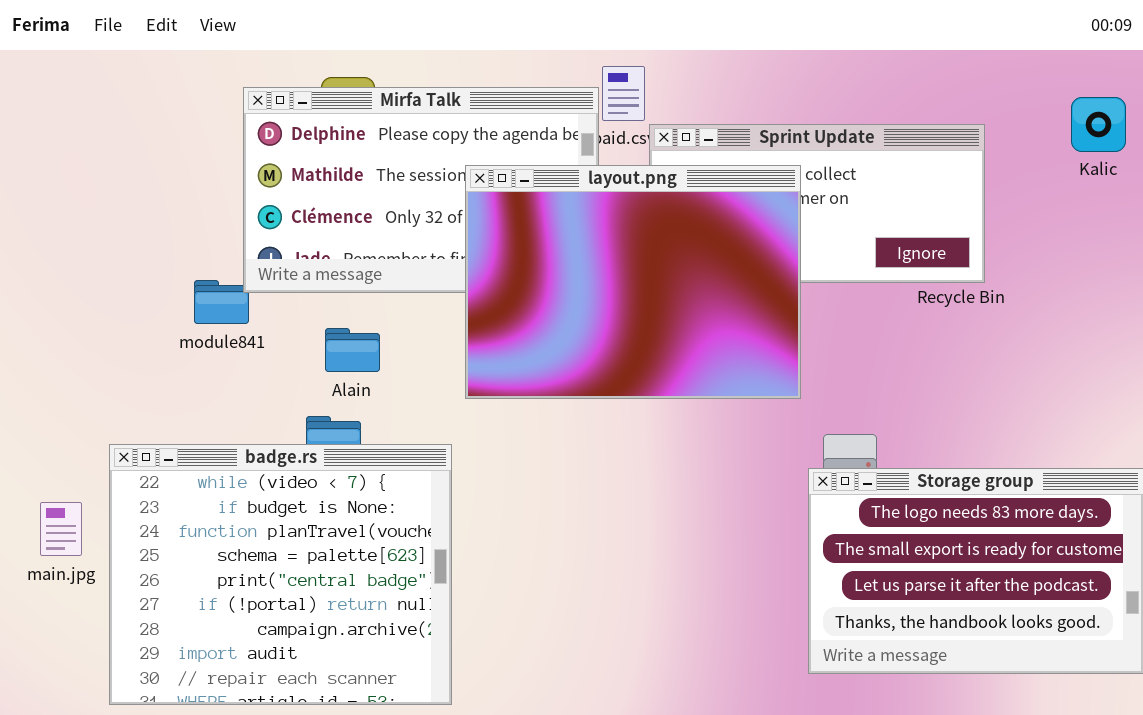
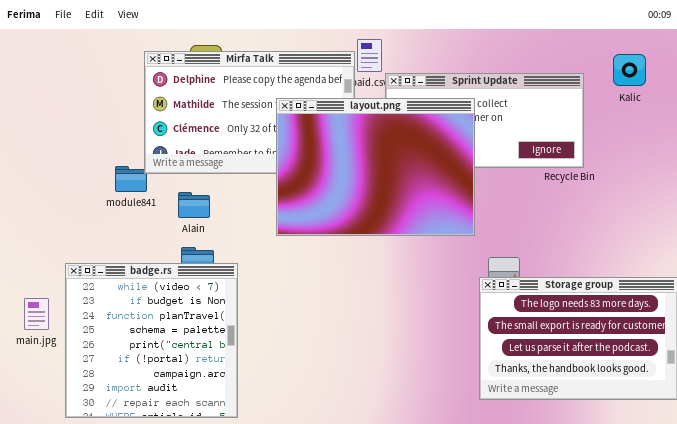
Kalic: [1071,97,1126,152] -> [613,54,646,86], moved
Alain: [325,328,380,372] -> [178,192,210,218], moved
badge.rs: [109,444,452,705] -> [65,263,238,418], resized

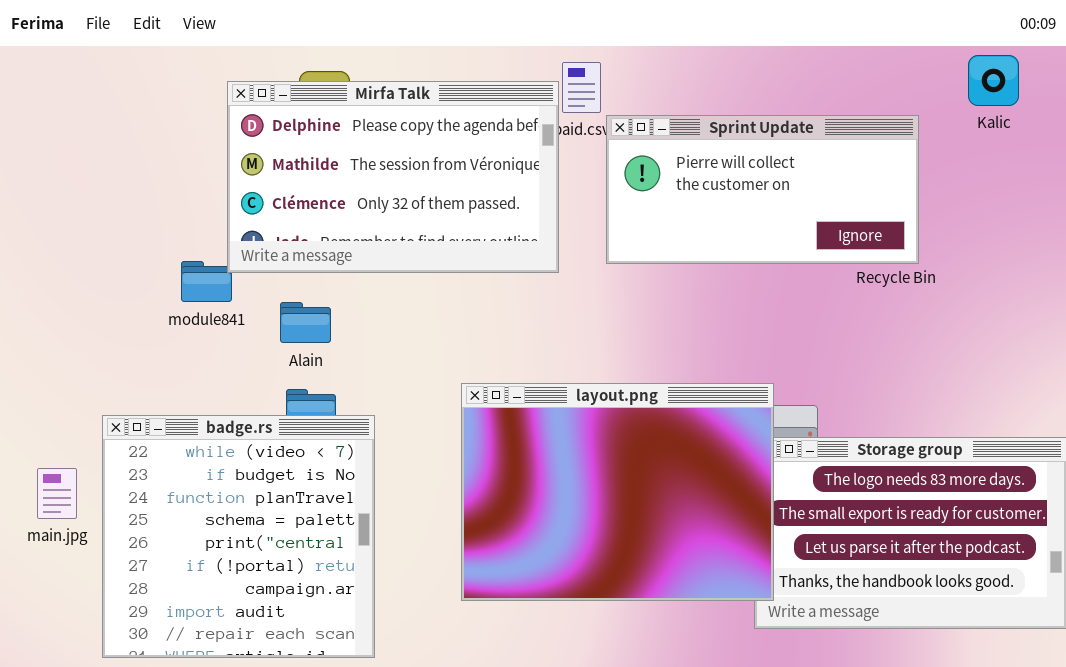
Kalic: [613,54,646,86] -> [968,55,1019,106], moved
layout.png: [276,98,475,236] -> [461,383,774,601], moved

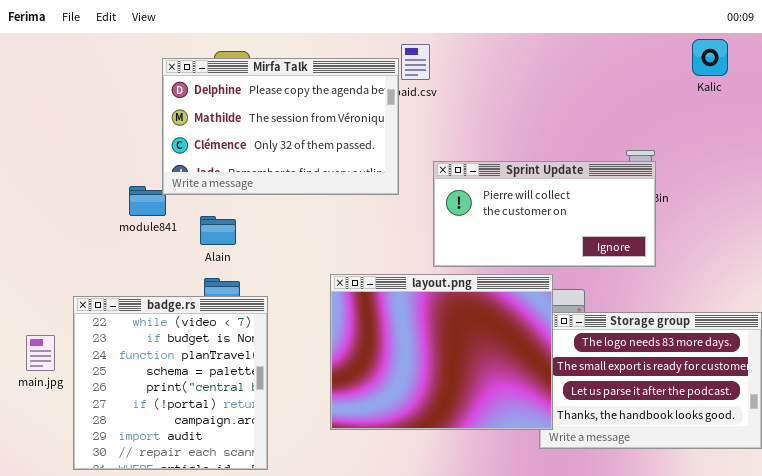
Sprint Update: [606,115,919,264] -> [433,161,656,267], moved

